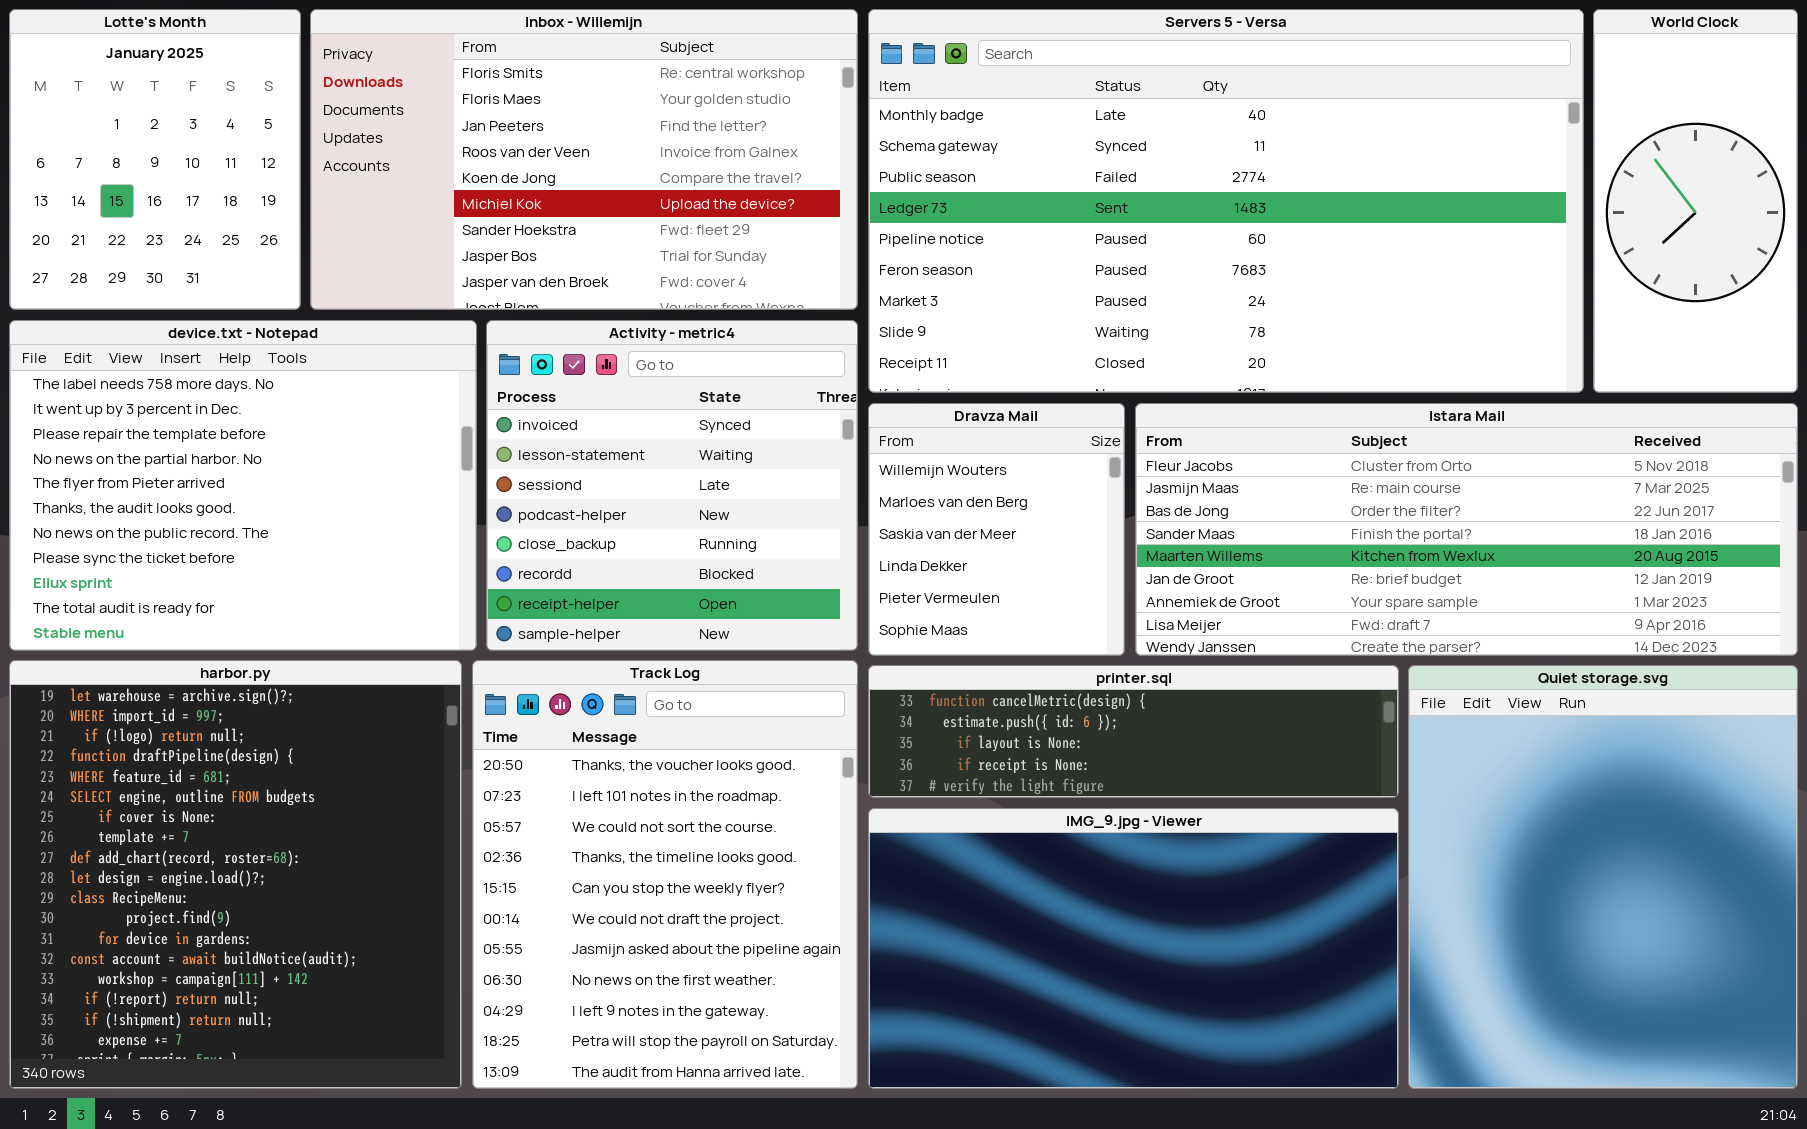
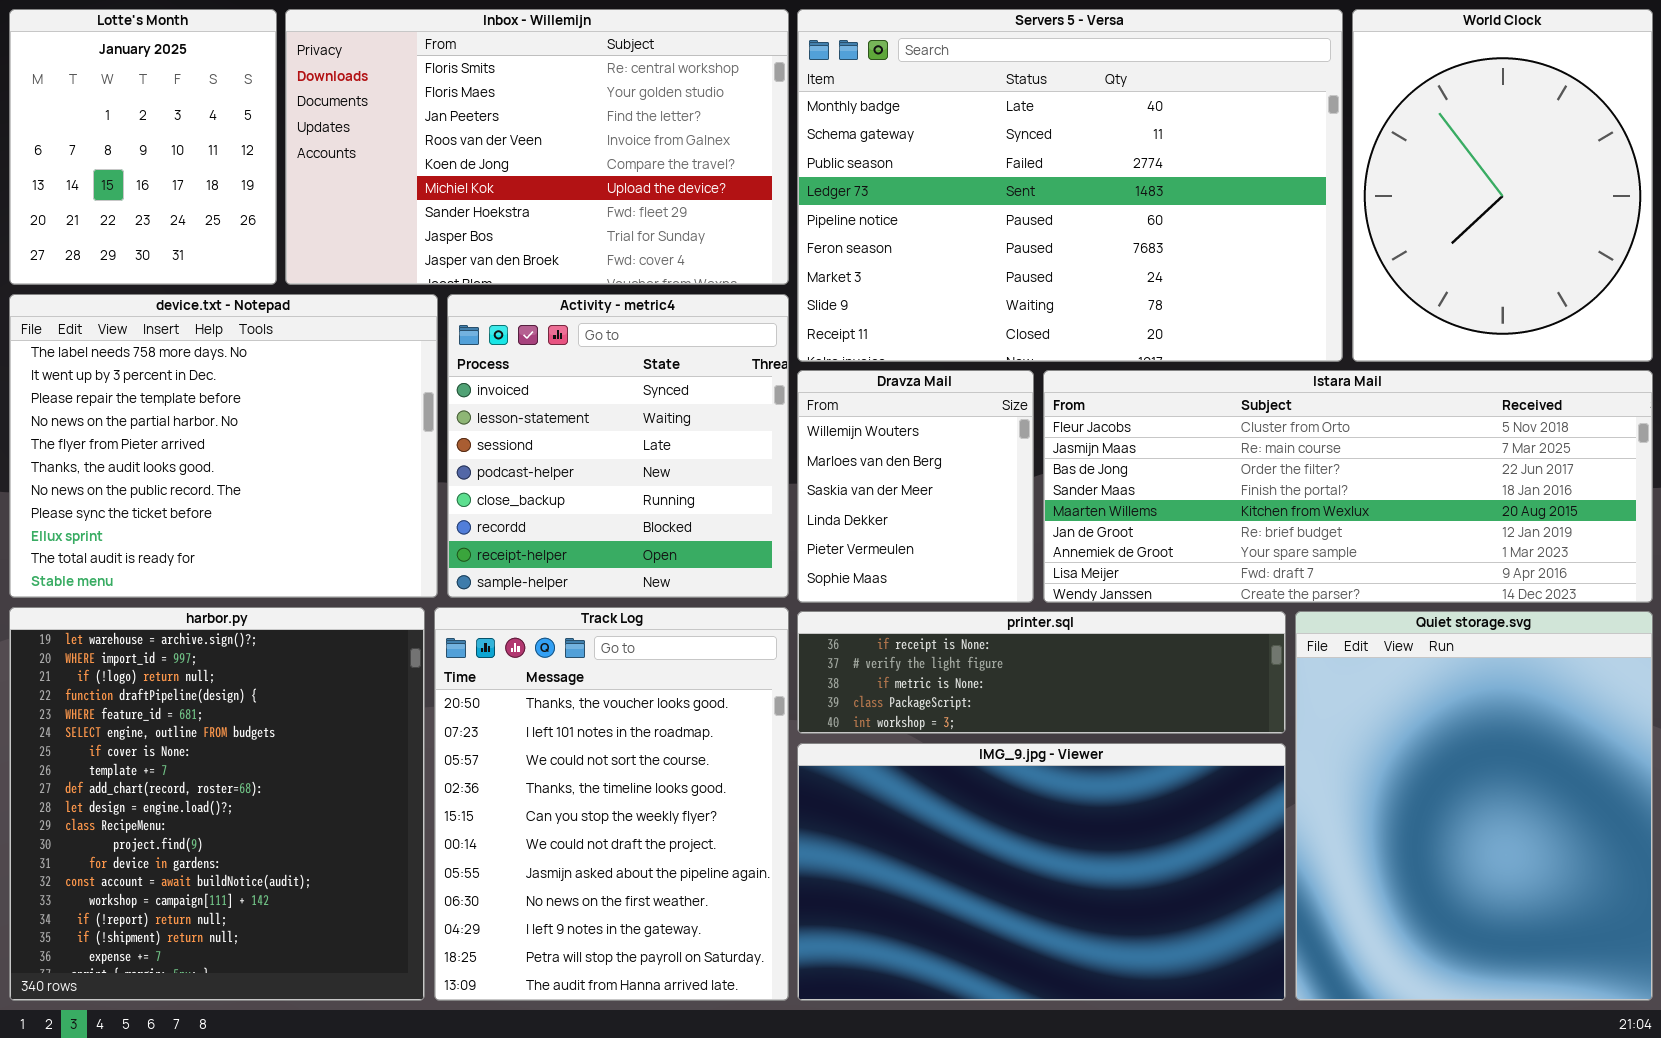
Servers 5 - Versa: [868,9,1584,393] -> [797,9,1343,362], resized
World Clock: [1593,9,1798,393] -> [1352,9,1653,362], resized
printer.sql: [868,665,1399,798] -> [797,611,1286,734], scrolled down 3 rows

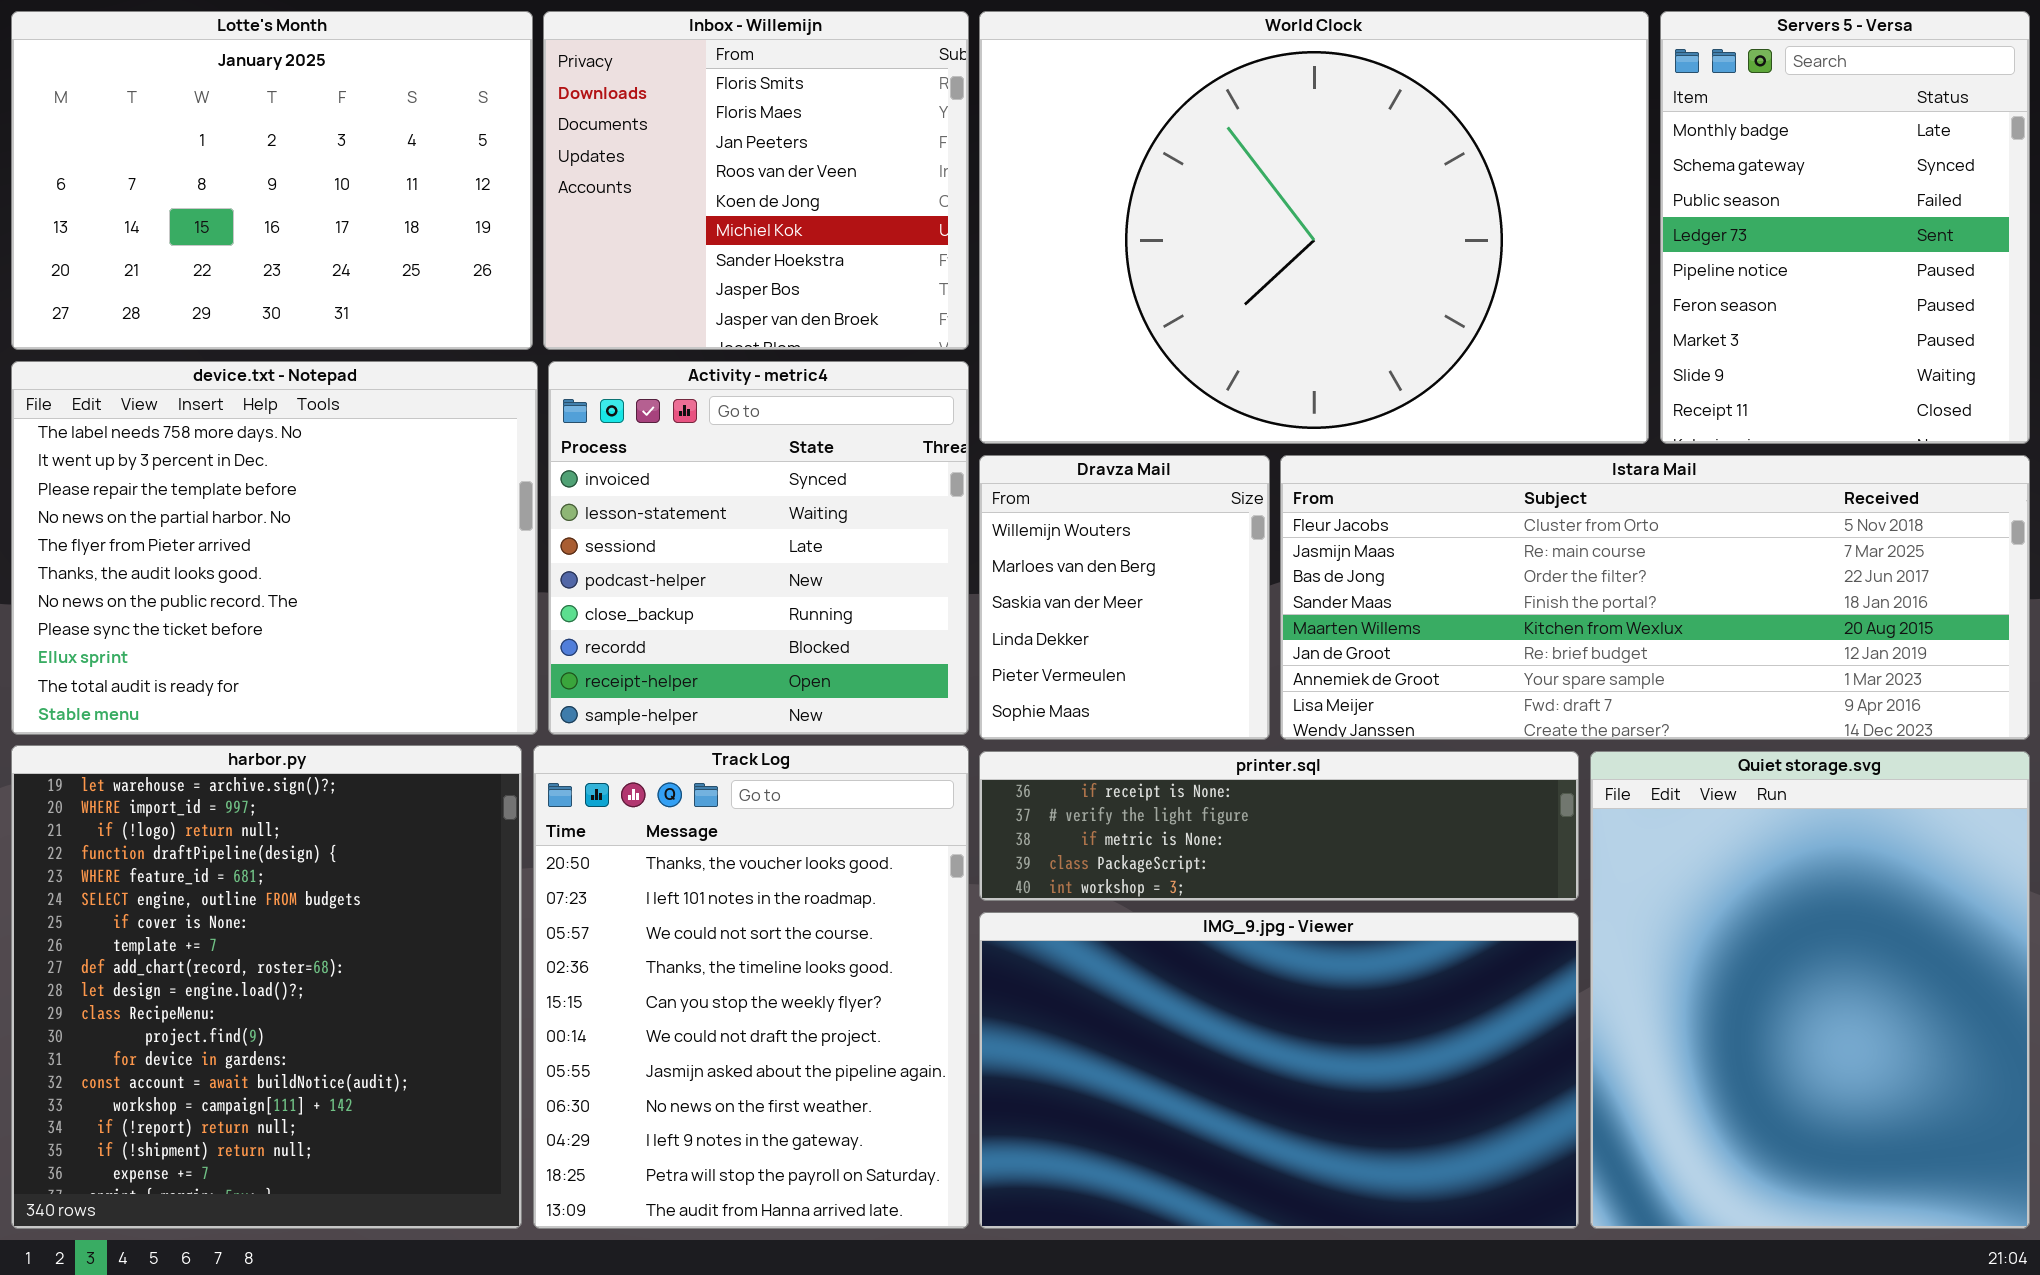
Lotte's Month: [9,9,277,285] -> [11,11,533,350], resized
Inbox - Willemijn: [285,9,789,285] -> [543,11,969,350], resized
Servers 5 - Versa: [797,9,1343,362] -> [1660,11,2030,444], moved, resized
World Clock: [1352,9,1653,362] -> [979,11,1649,444], moved, resized

